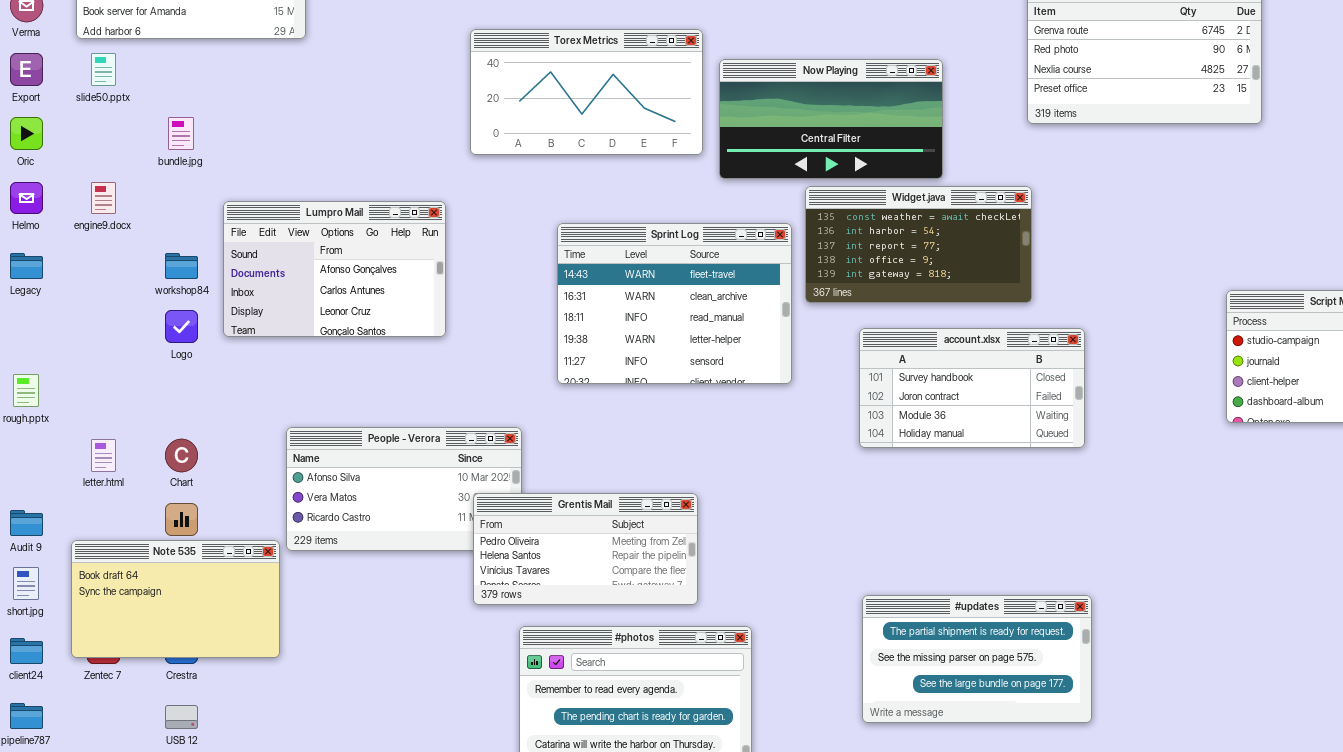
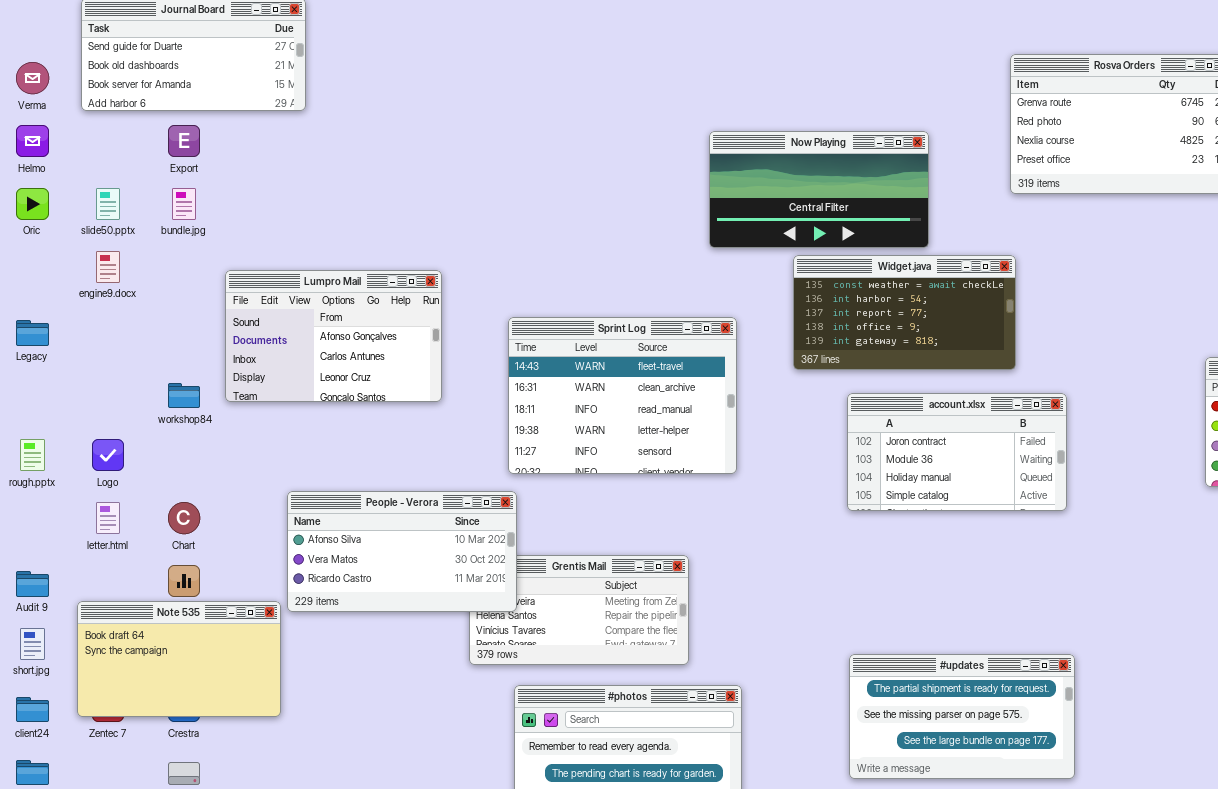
Torex Metrics: [470,29,703,155] -> none, closed
Export: [10,53,43,86] -> [168,125,200,157], moved
slide50.pptx: [91,53,116,86] -> [96,188,120,220], moved
Helmo: [10,182,43,214] -> [16,125,49,157], moved
Sprint Log: [557,223,792,384] -> [508,317,737,474], moved
workshop84: [165,253,198,279] -> [168,383,200,408], moved
Logo: [165,310,198,343] -> [92,439,124,471], moved
account.xlsx: [859,328,1085,448] -> [847,393,1067,511], scrolled down 1 row
People - Verora: [286,427,522,551] -> [287,491,517,612], raised

